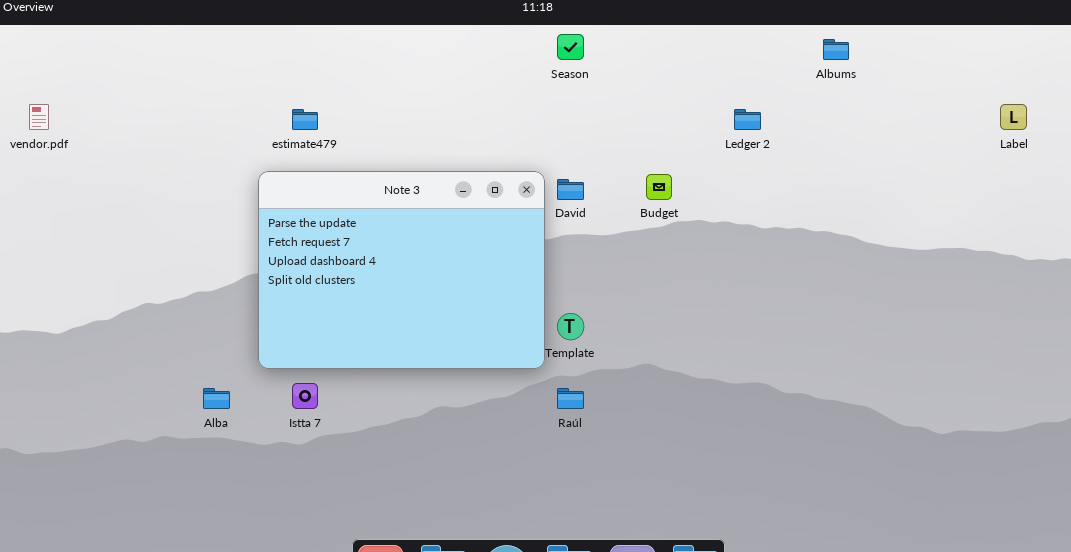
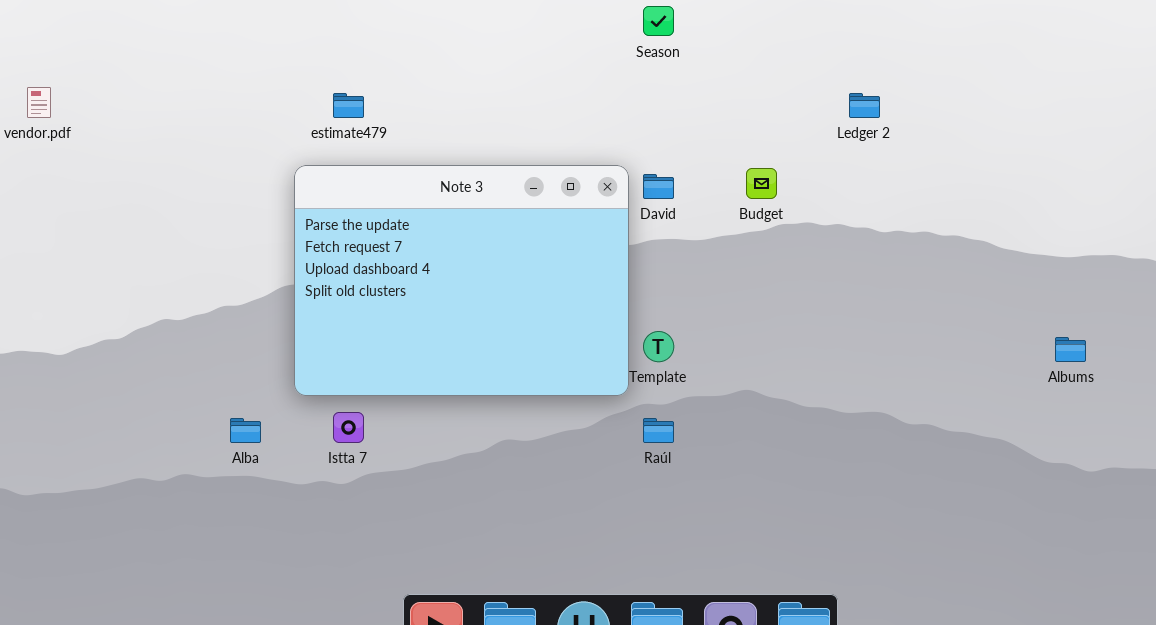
Albums: [823,39,849,60] -> [1055,337,1086,362], moved

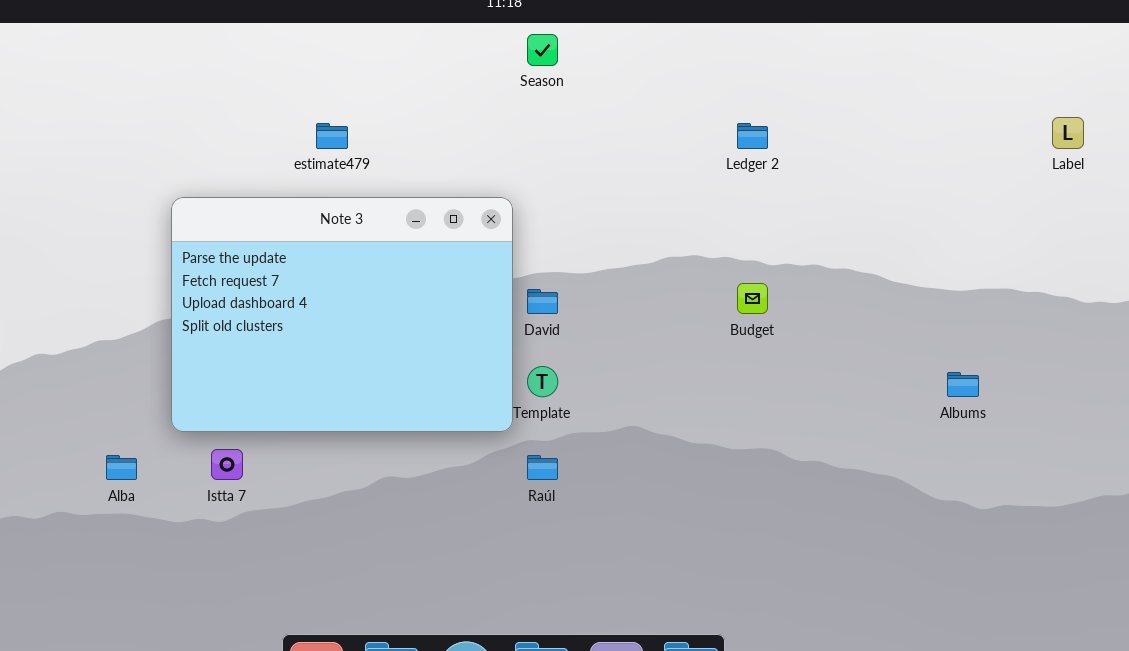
estimate479: [333,93,364,118] -> [316,123,348,149], moved
Budget: [746,168,777,199] -> [737,283,768,314], moved
David: [643,174,674,199] -> [527,289,558,314], moved

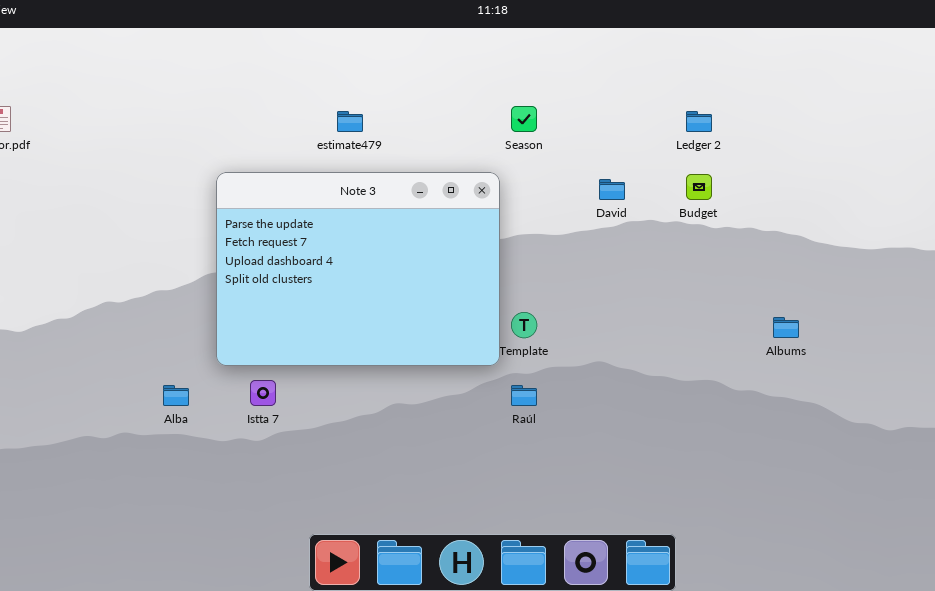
Season: [527,34,558,66] -> [511,106,537,132], moved
Budget: [737,283,768,314] -> [686,174,712,200], moved
David: [527,289,558,314] -> [599,179,625,200], moved
Albums: [947,372,979,397] -> [773,317,799,338], moved

